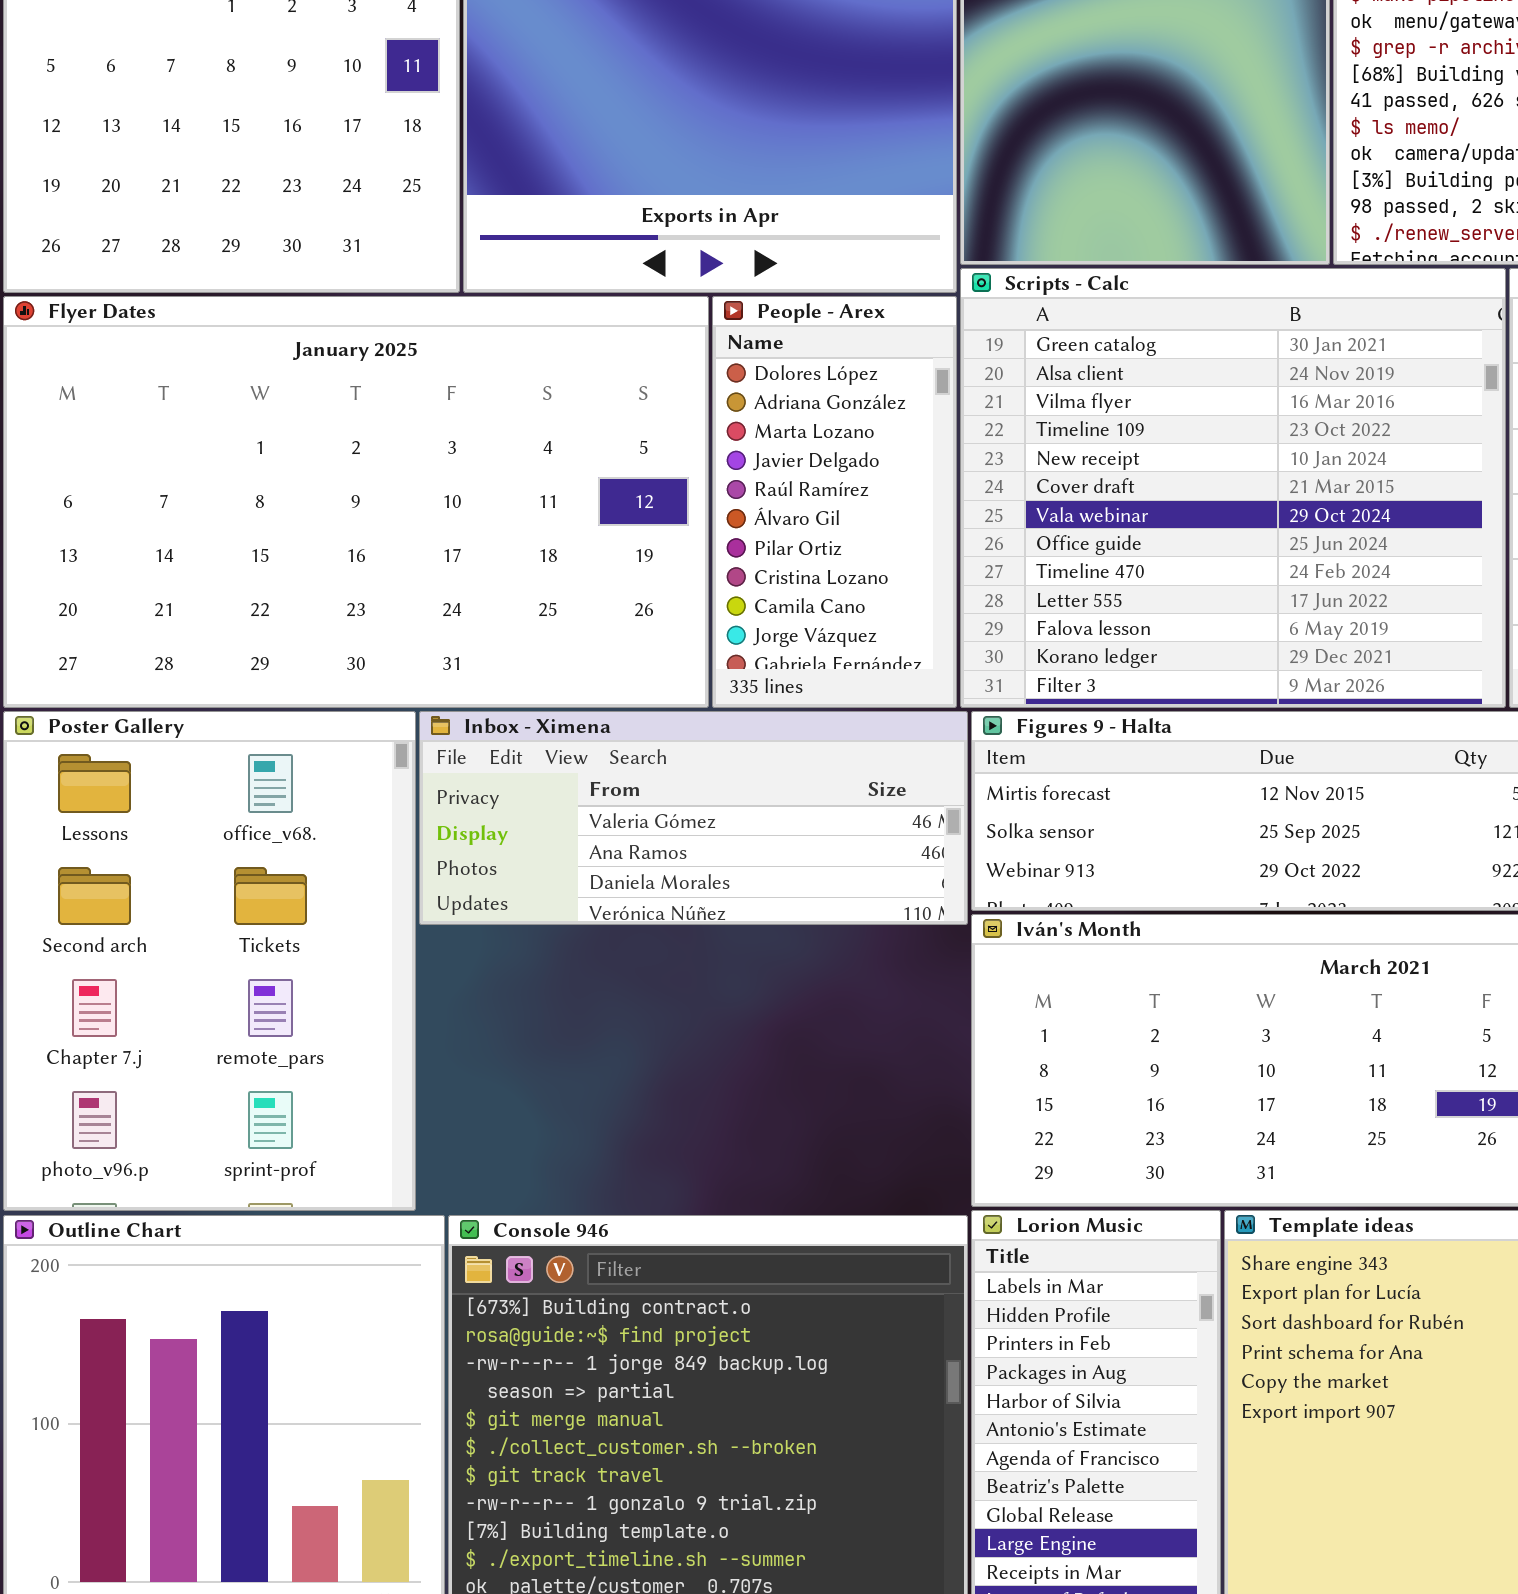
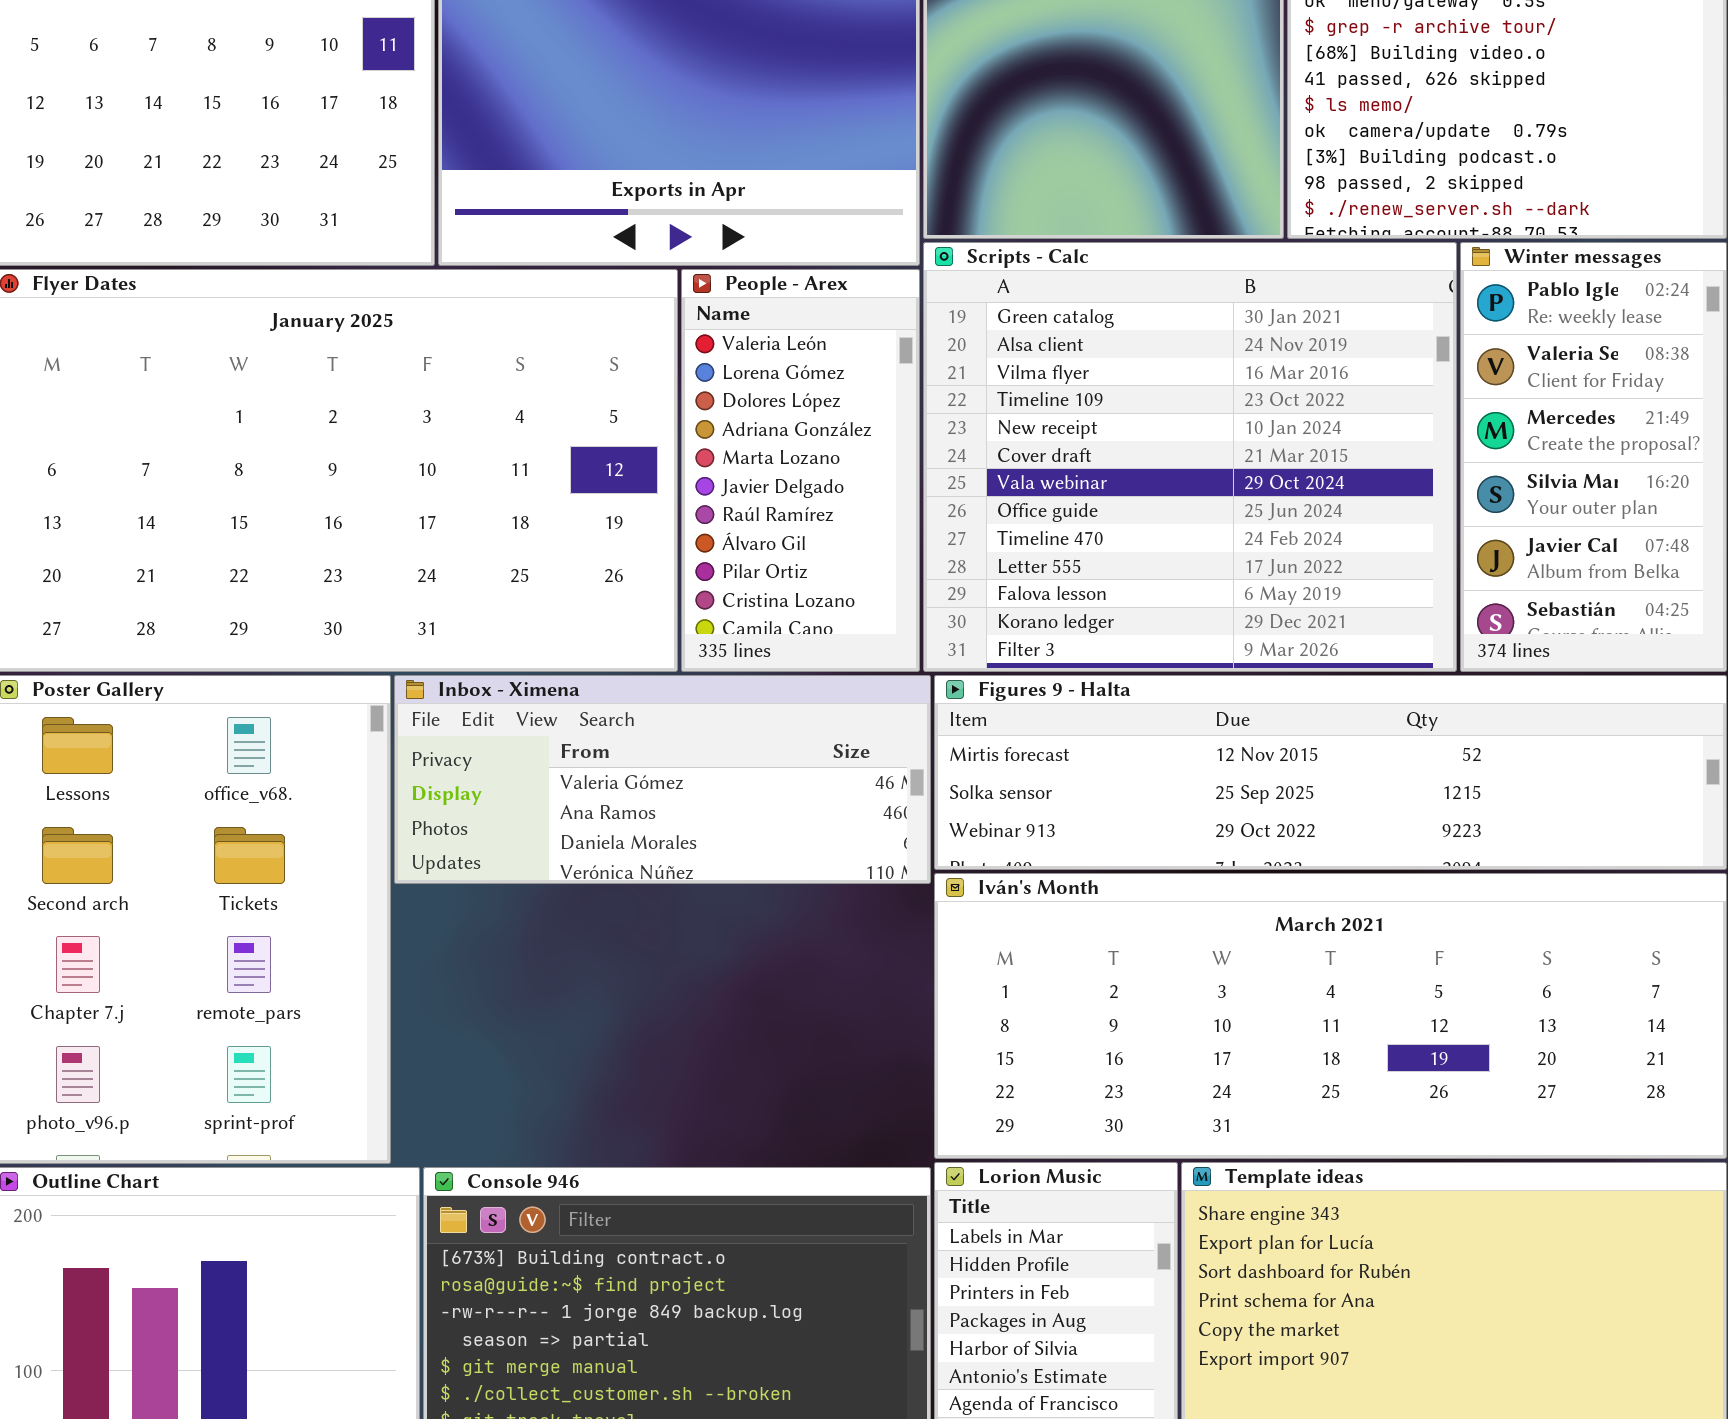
People - Arex: [712,296,957,708] -> [681,269,920,672], scrolled up 2 rows

